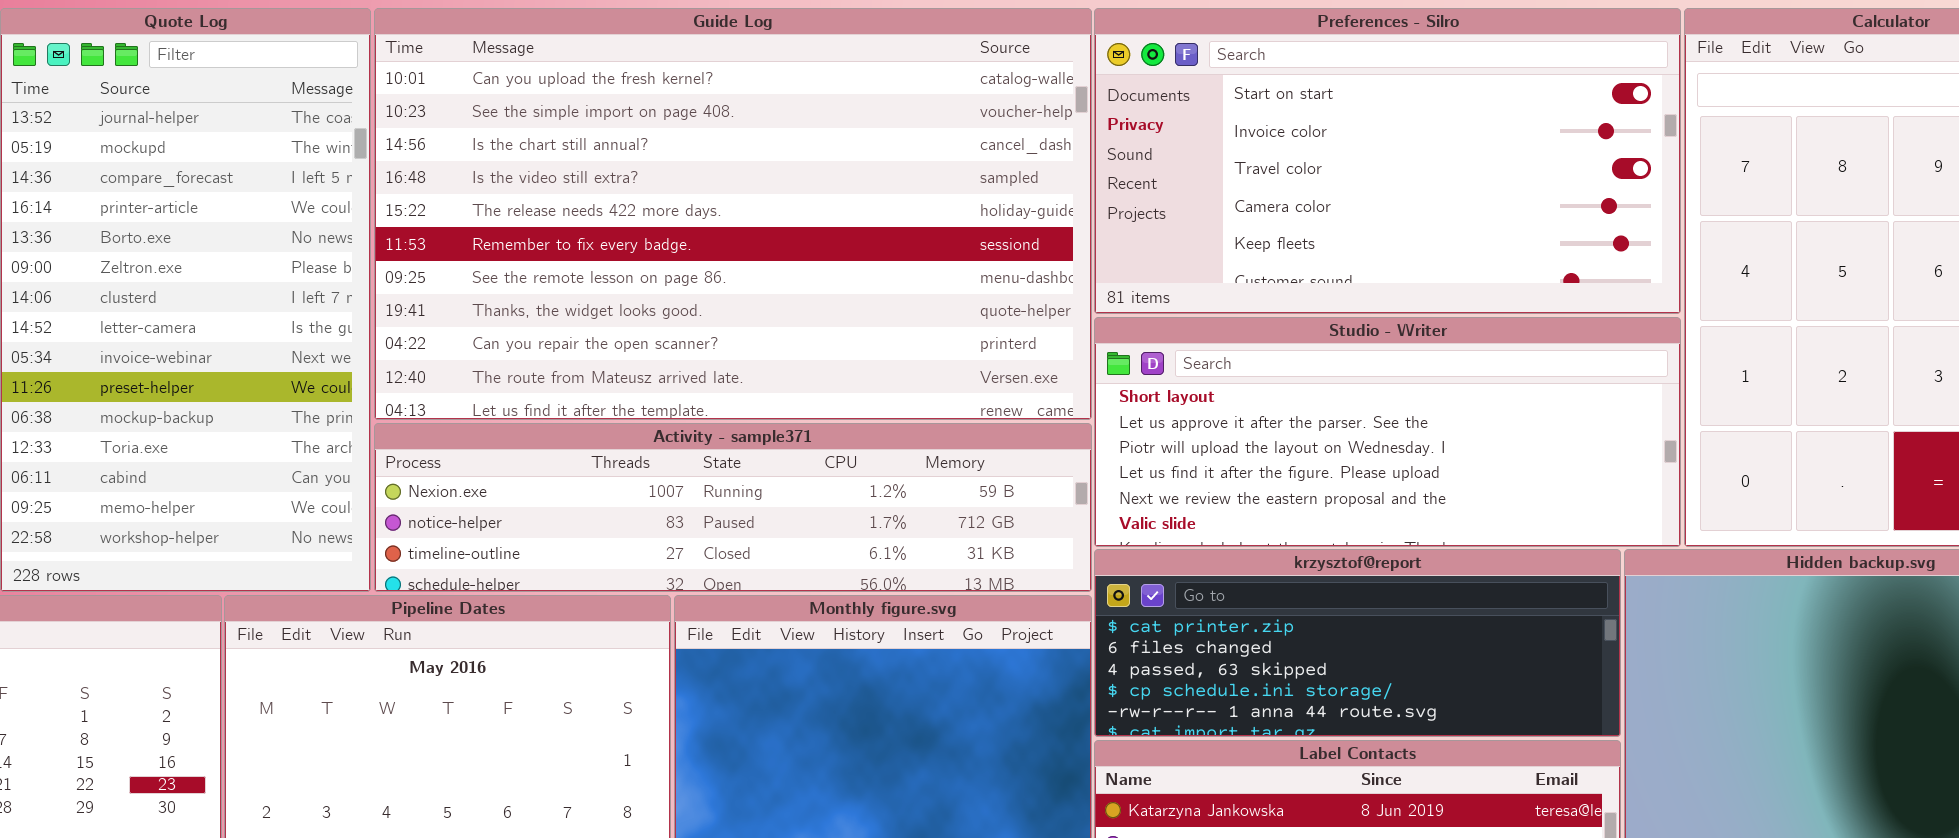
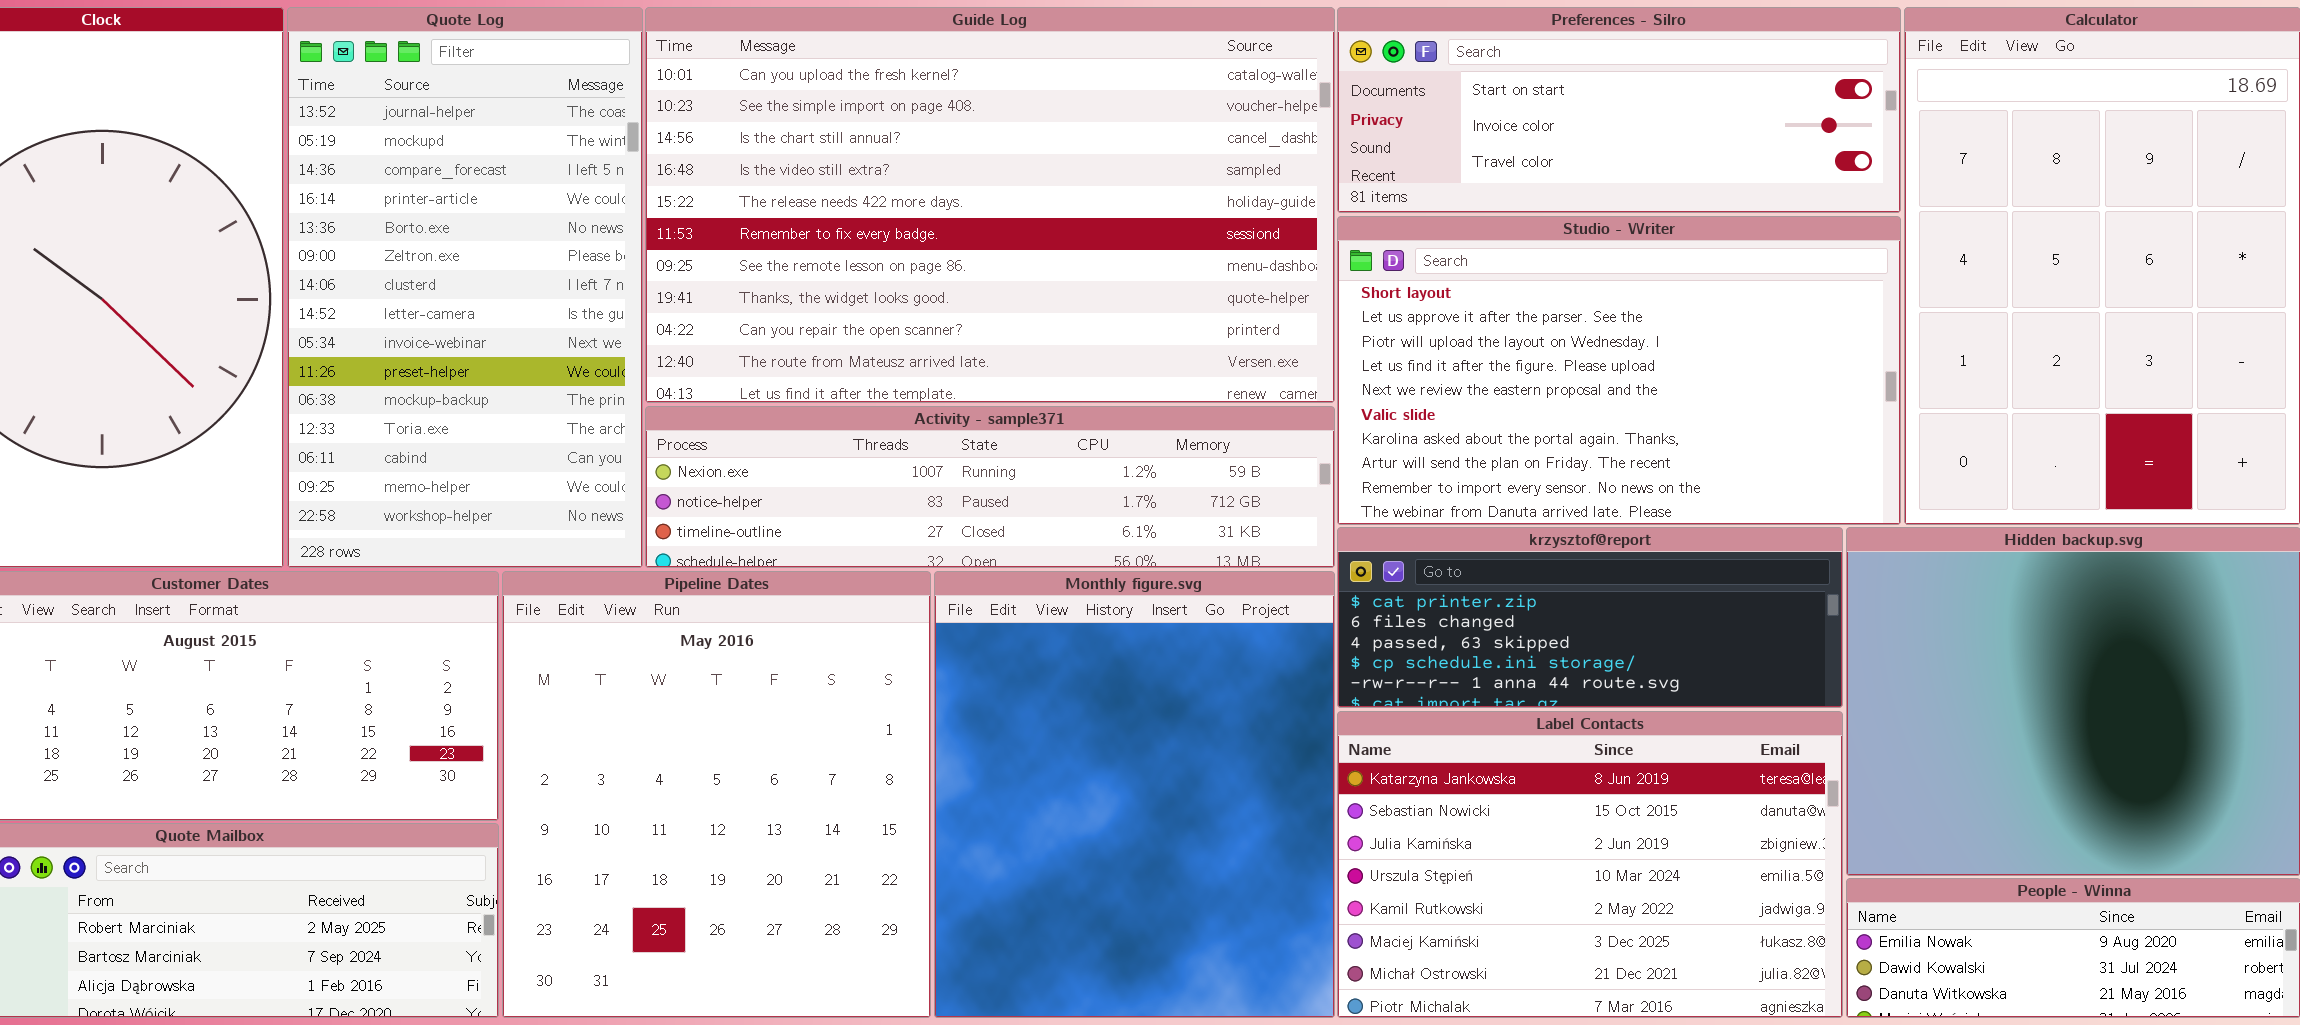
Preferences - Silro: [1094,8,1681,314] -> [1337,7,1901,213], resized
Studio - Writer: [1094,317,1681,547] -> [1337,216,1901,525], resized

